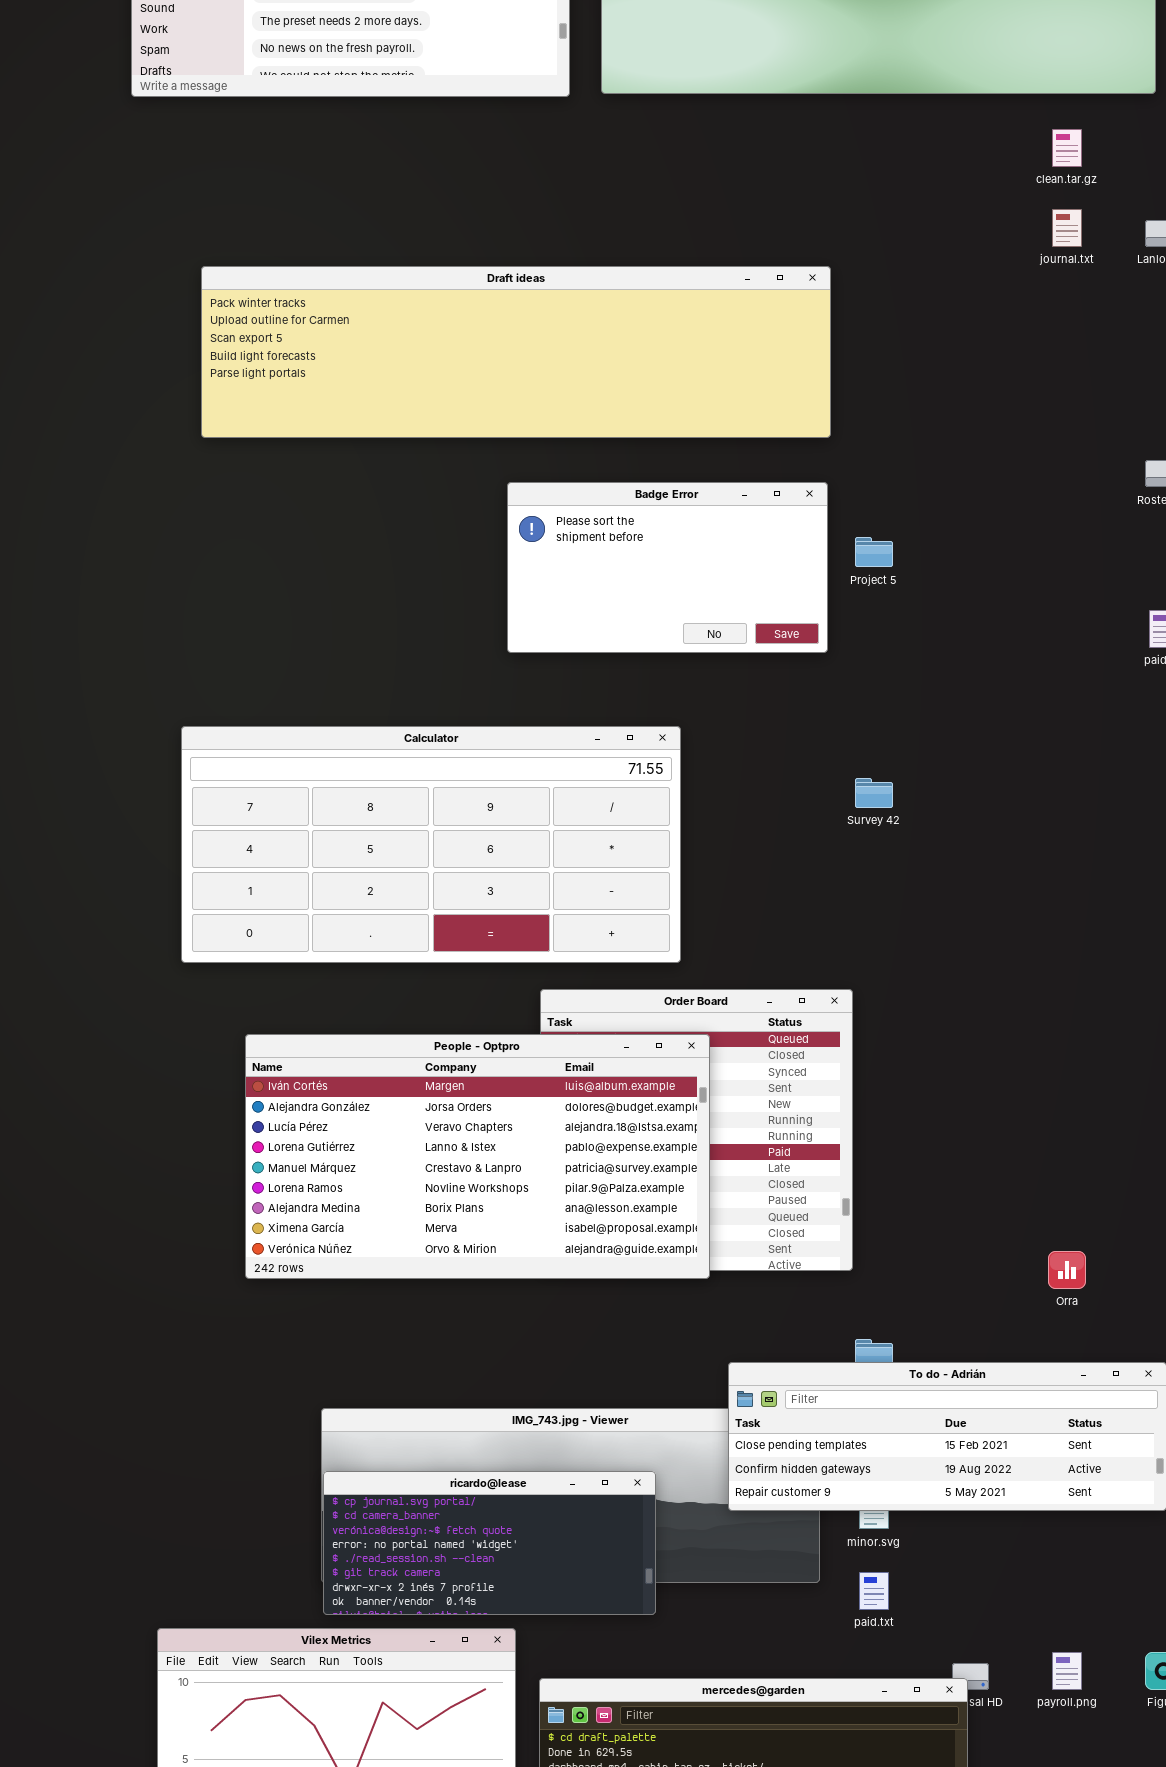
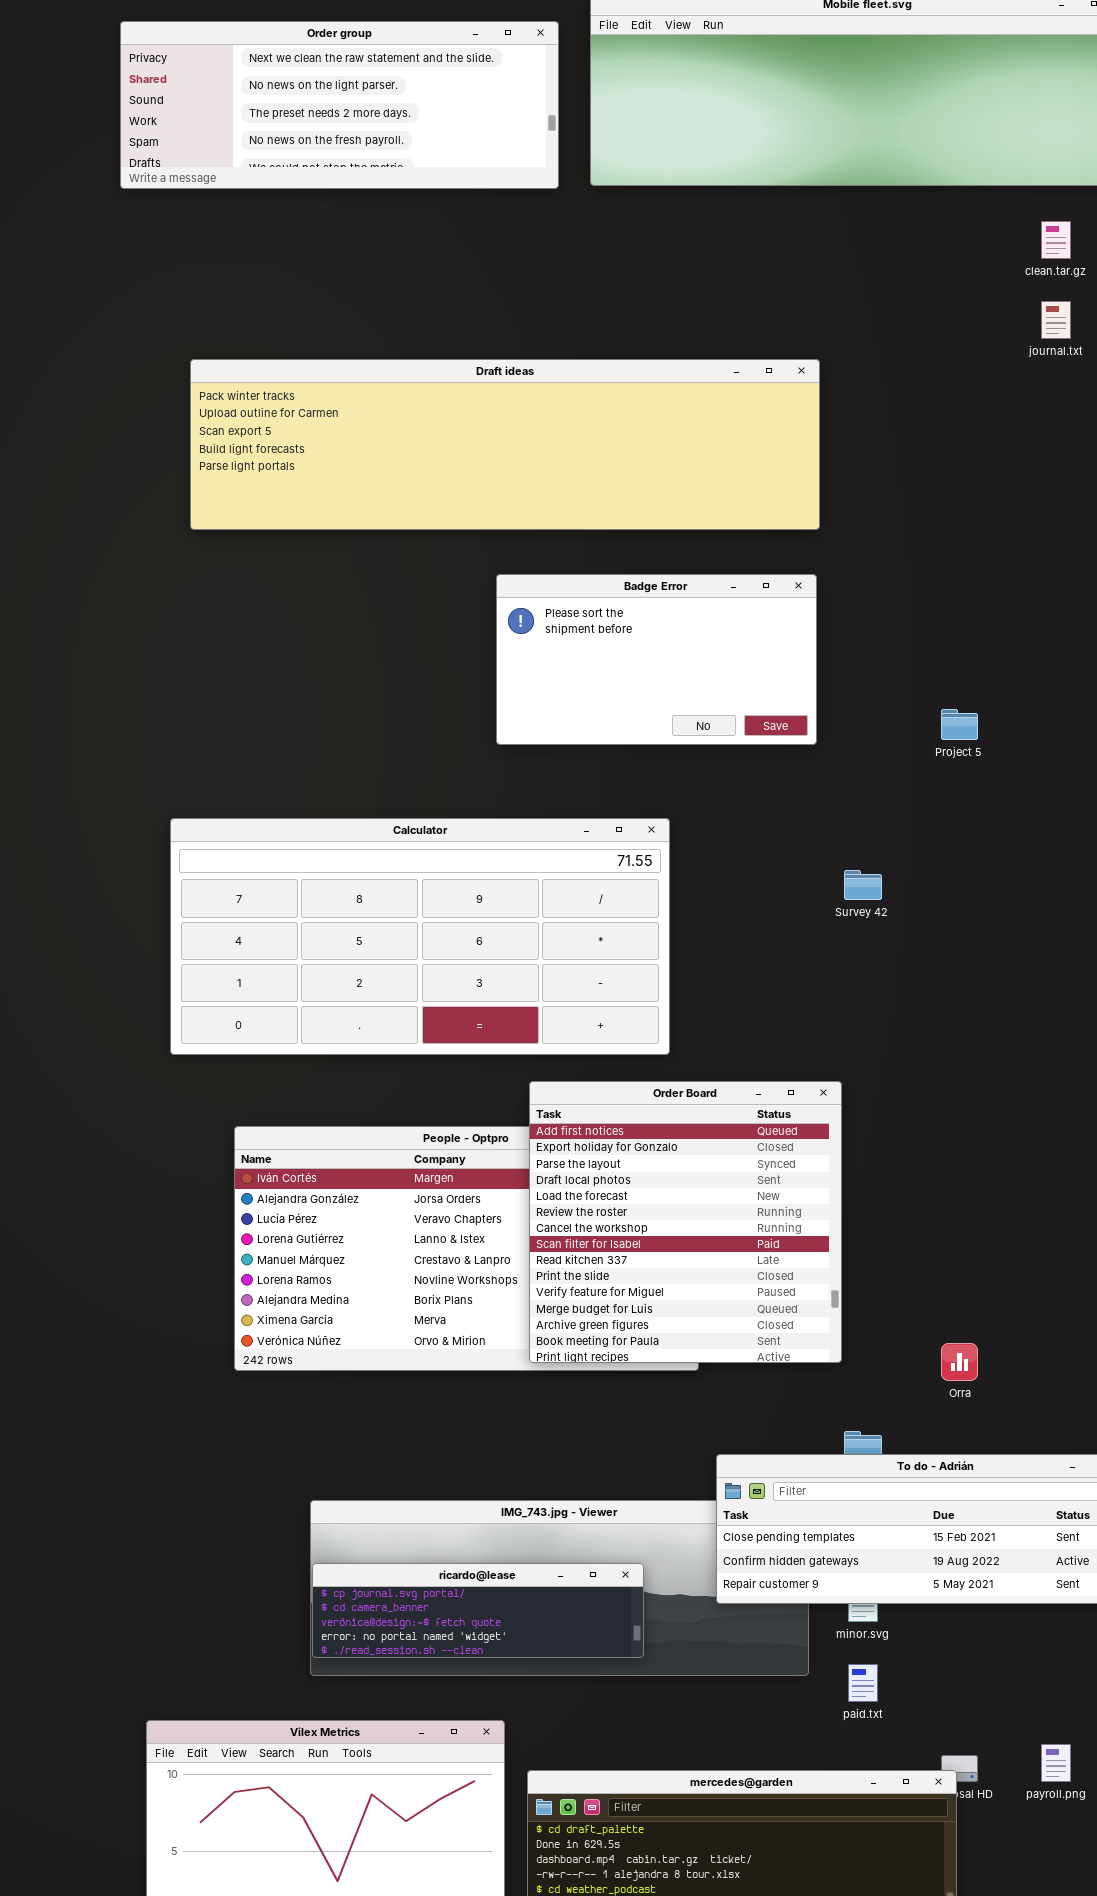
Project 5: [855,537,893,567] -> [941,709,978,740], moved
Order Board: [540,989,853,1271] -> [529,1081,842,1363], raised
Orra: [1048,1251,1086,1289] -> [941,1343,978,1381], moved
ricardo@lease: [323,1471,656,1615] -> [312,1563,644,1658], resized

